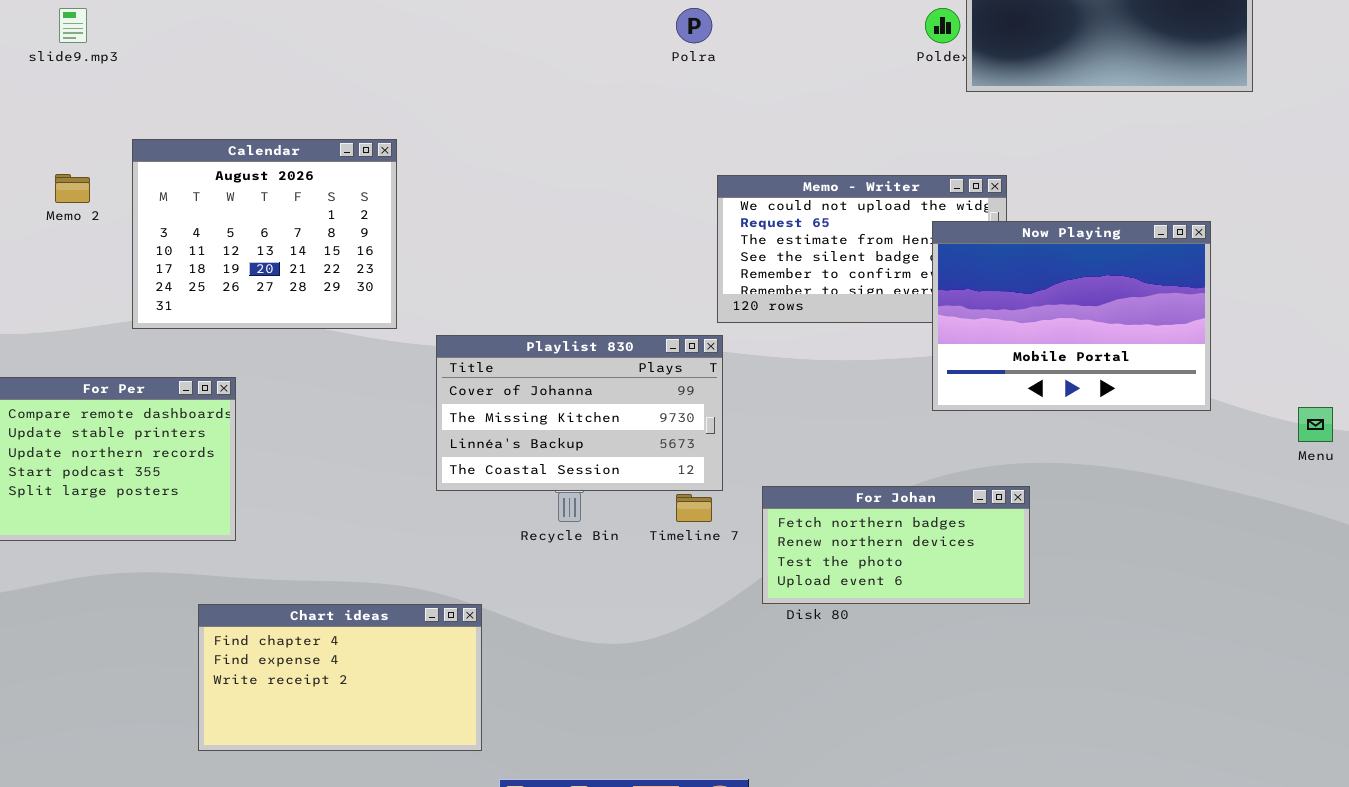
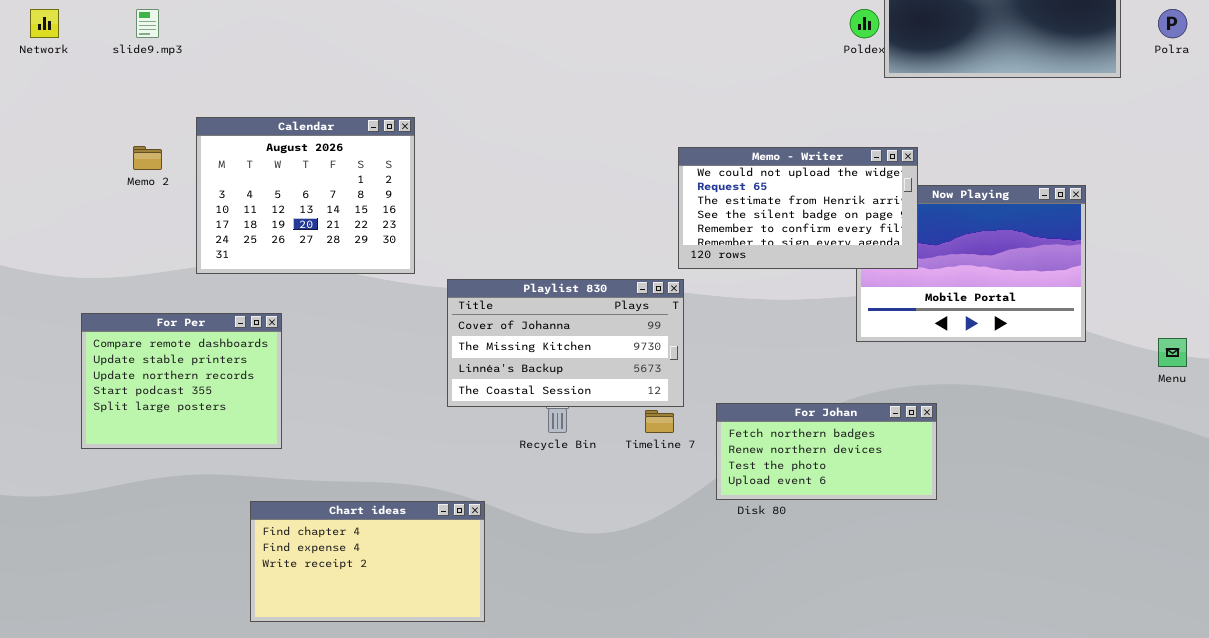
Polra: [676,8,712,43] -> [1158,9,1187,38], moved
Memo - Writer: [717,175,1007,323] -> [678,147,918,269], raised

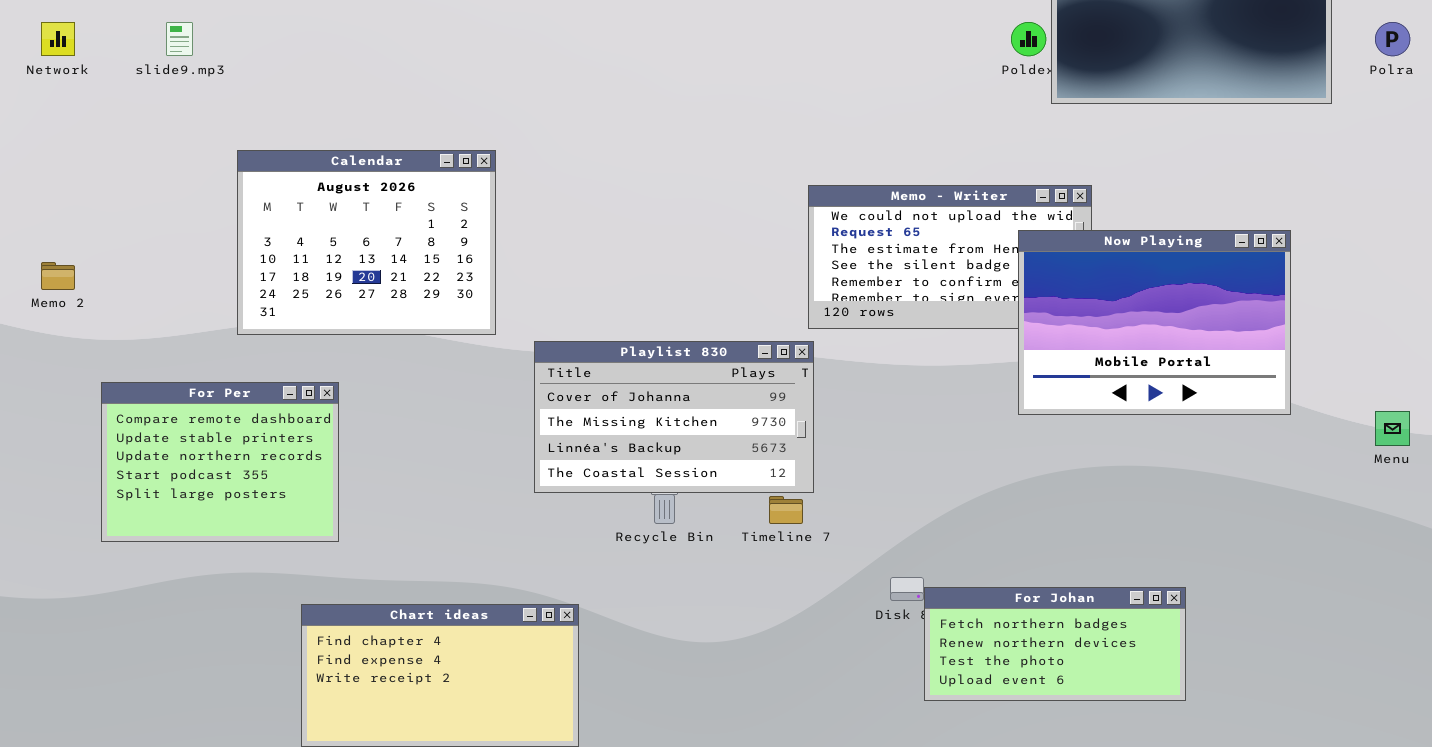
Memo 2: [133,146,162,170] -> [41,262,75,290], moved
Now Playing: [856,185,1086,342] -> [1018,230,1291,415], raised
For Johan: [716,403,937,500] -> [924,587,1186,701], moved

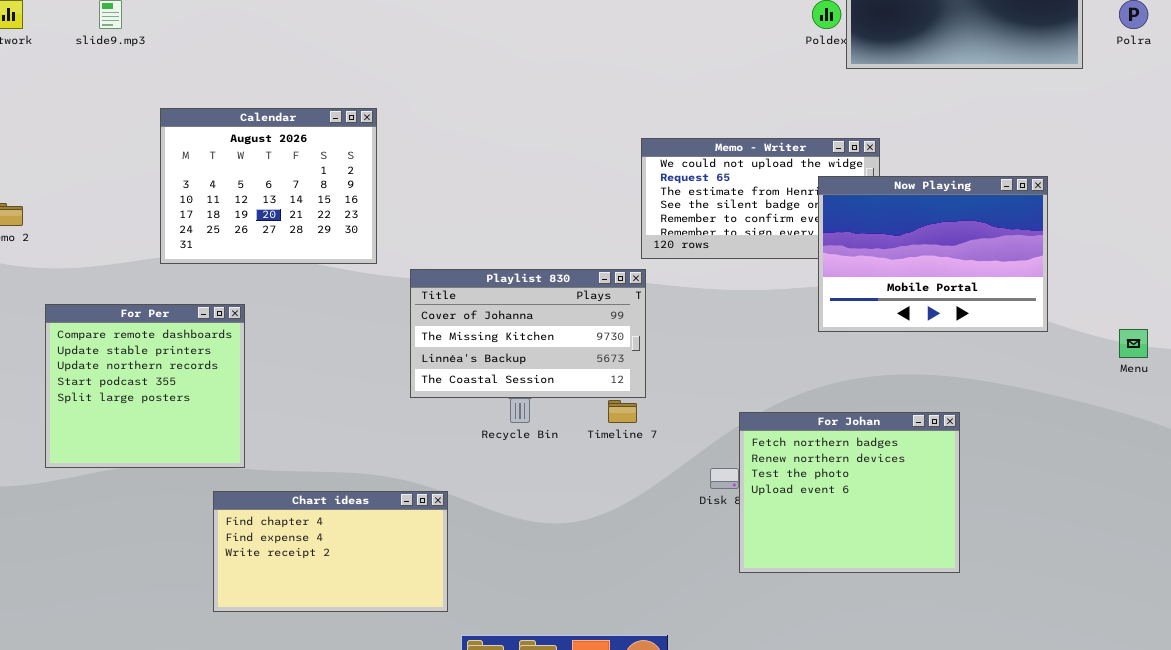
For Per: [101,382,339,542] -> [45,304,245,468], resized
For Johan: [924,587,1186,701] -> [739,412,960,573], resized

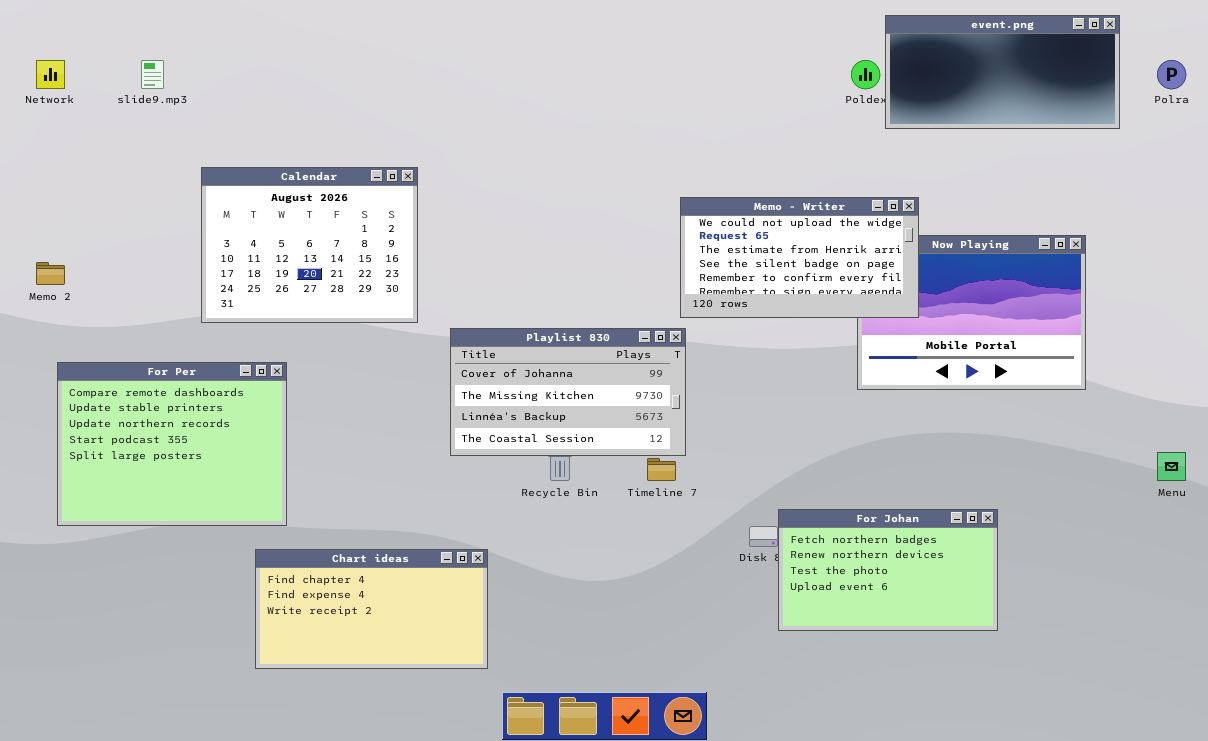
Memo - Writer: [641,138,880,259] -> [680,197,919,318], raised
For Per: [45,304,245,468] -> [57,362,287,526], resized
Menu: [1119,329,1148,358] -> [1157,452,1186,481], moved
For Johan: [739,412,960,573] -> [778,509,998,631], resized

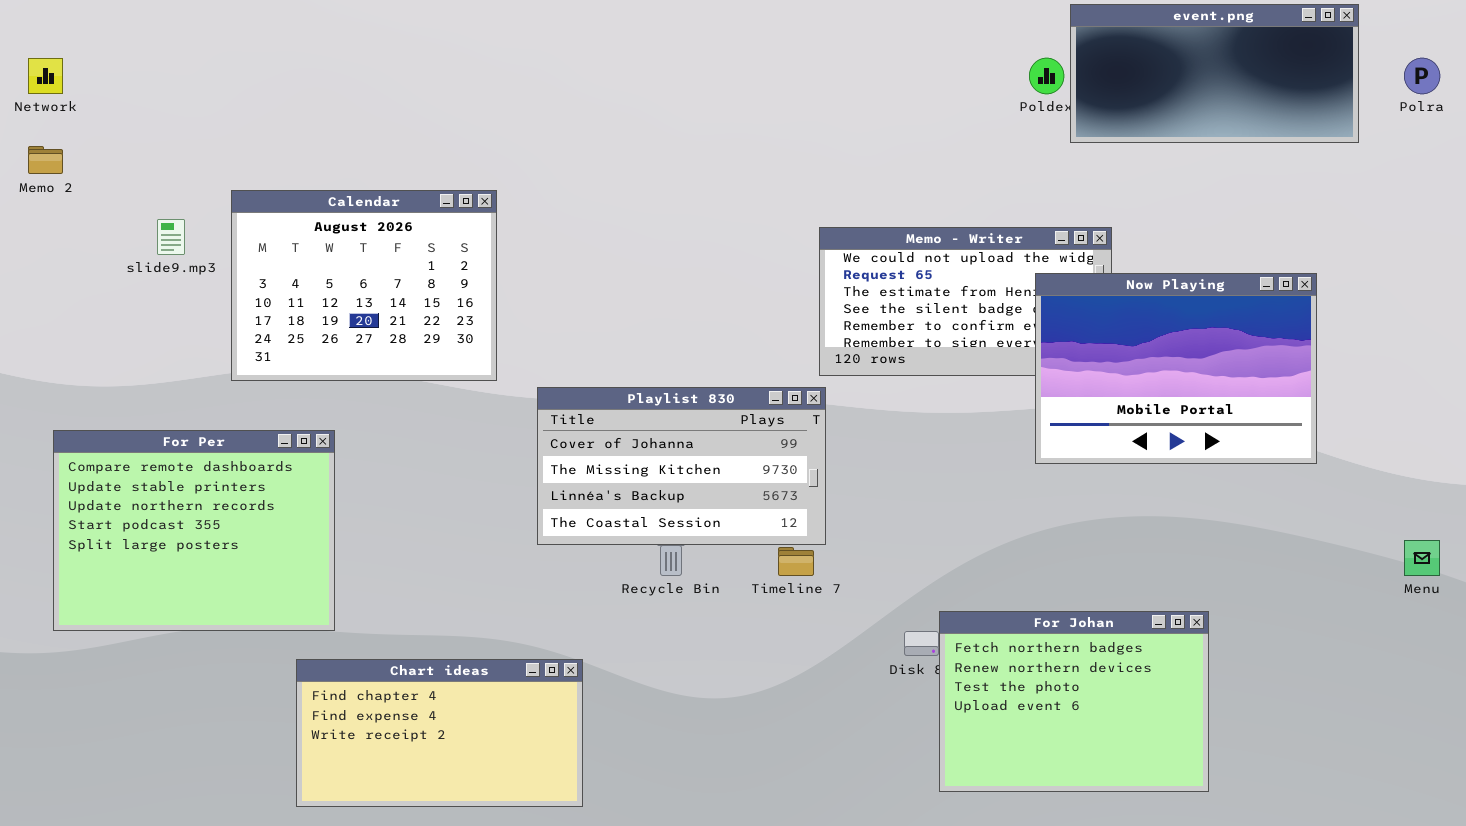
slide9.mp3: [141,60,164,89] -> [157,219,185,255], moved
Now Playing: [857,235,1086,390] -> [1035,273,1317,464], raised
Memo 2: [36,262,65,285] -> [28,146,63,174], moved
For Johan: [778,509,998,631] -> [939,611,1209,792], resized

